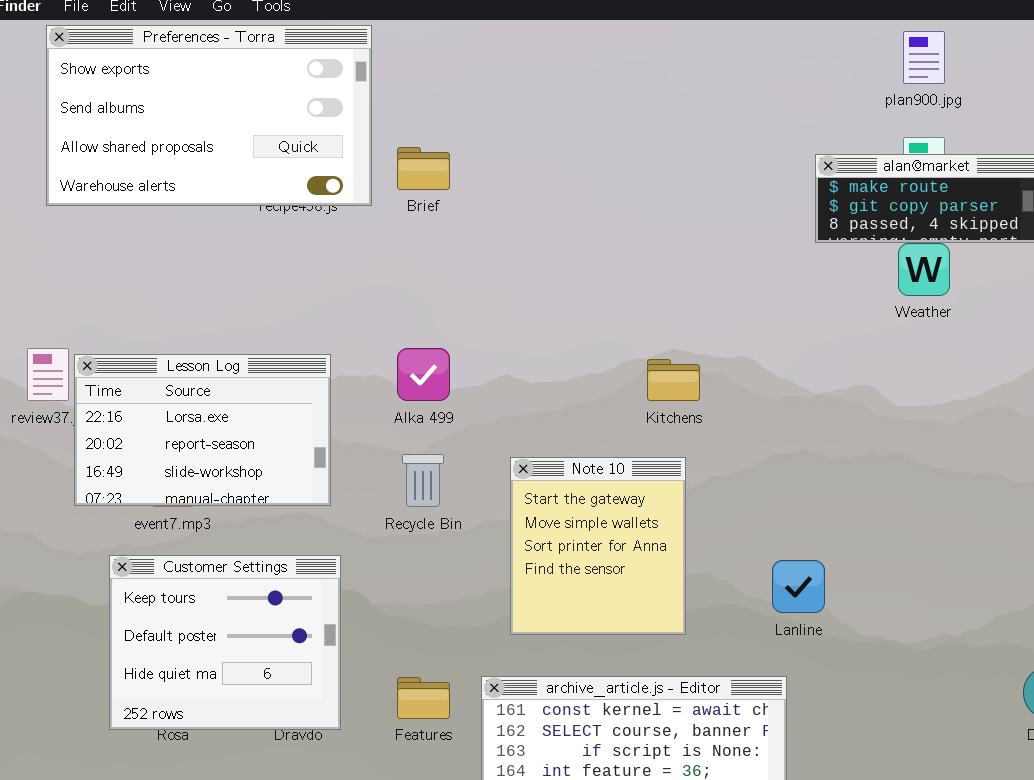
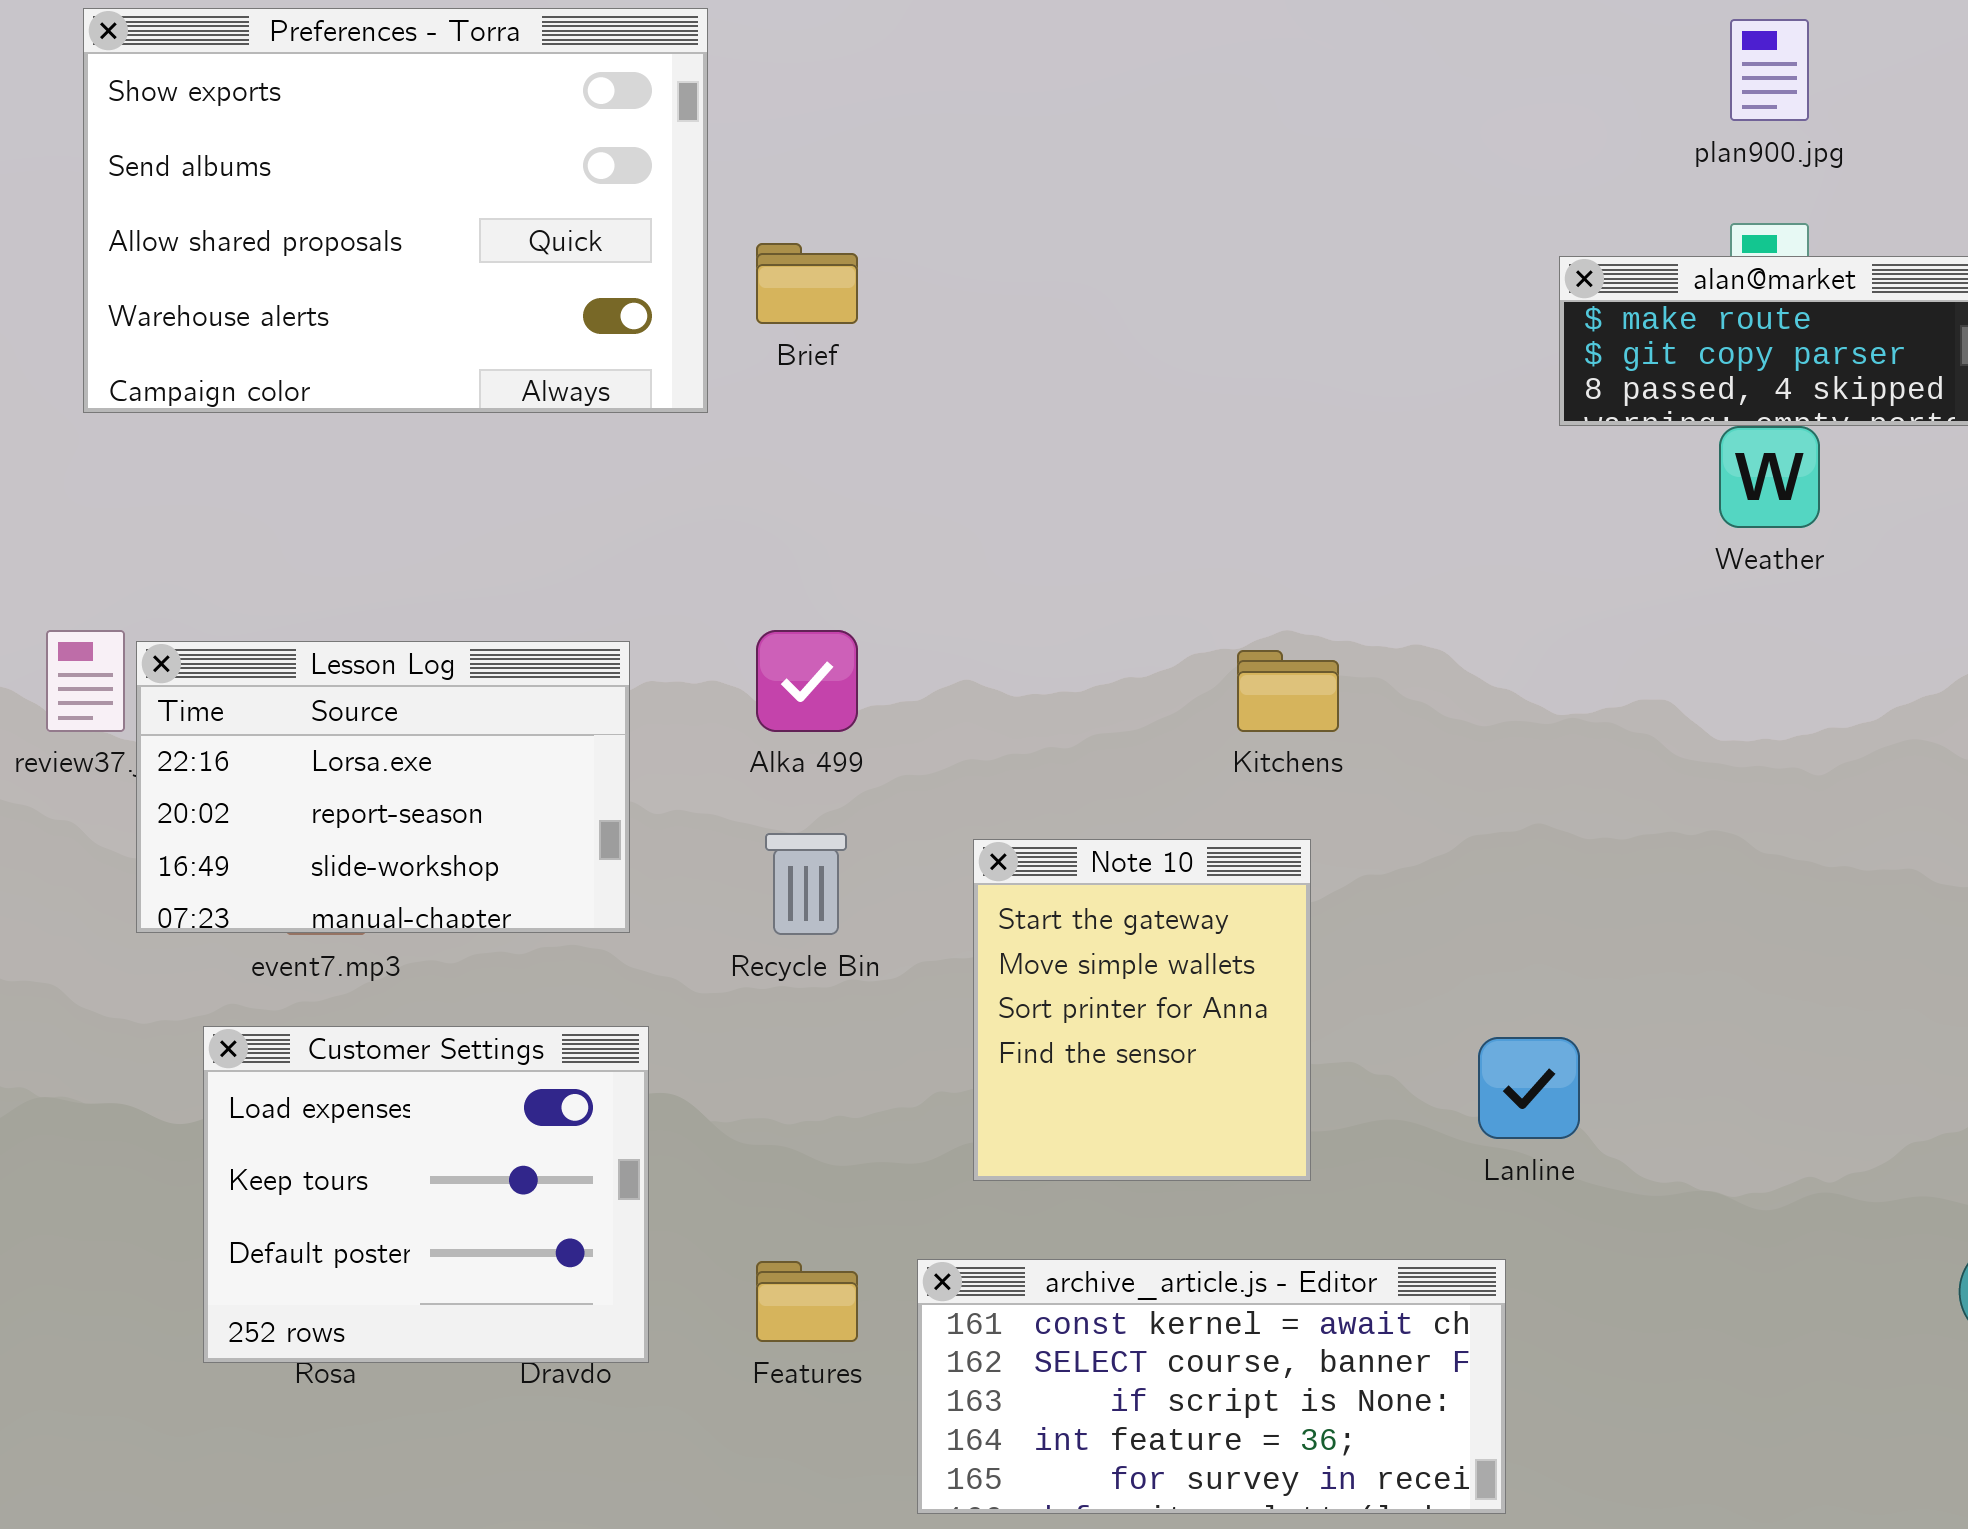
Preferences - Torra: [46,25,372,206] -> [83,8,708,413], resized
Customer Settings: [109,555,341,730] -> [203,1026,649,1363], scrolled up 1 row

